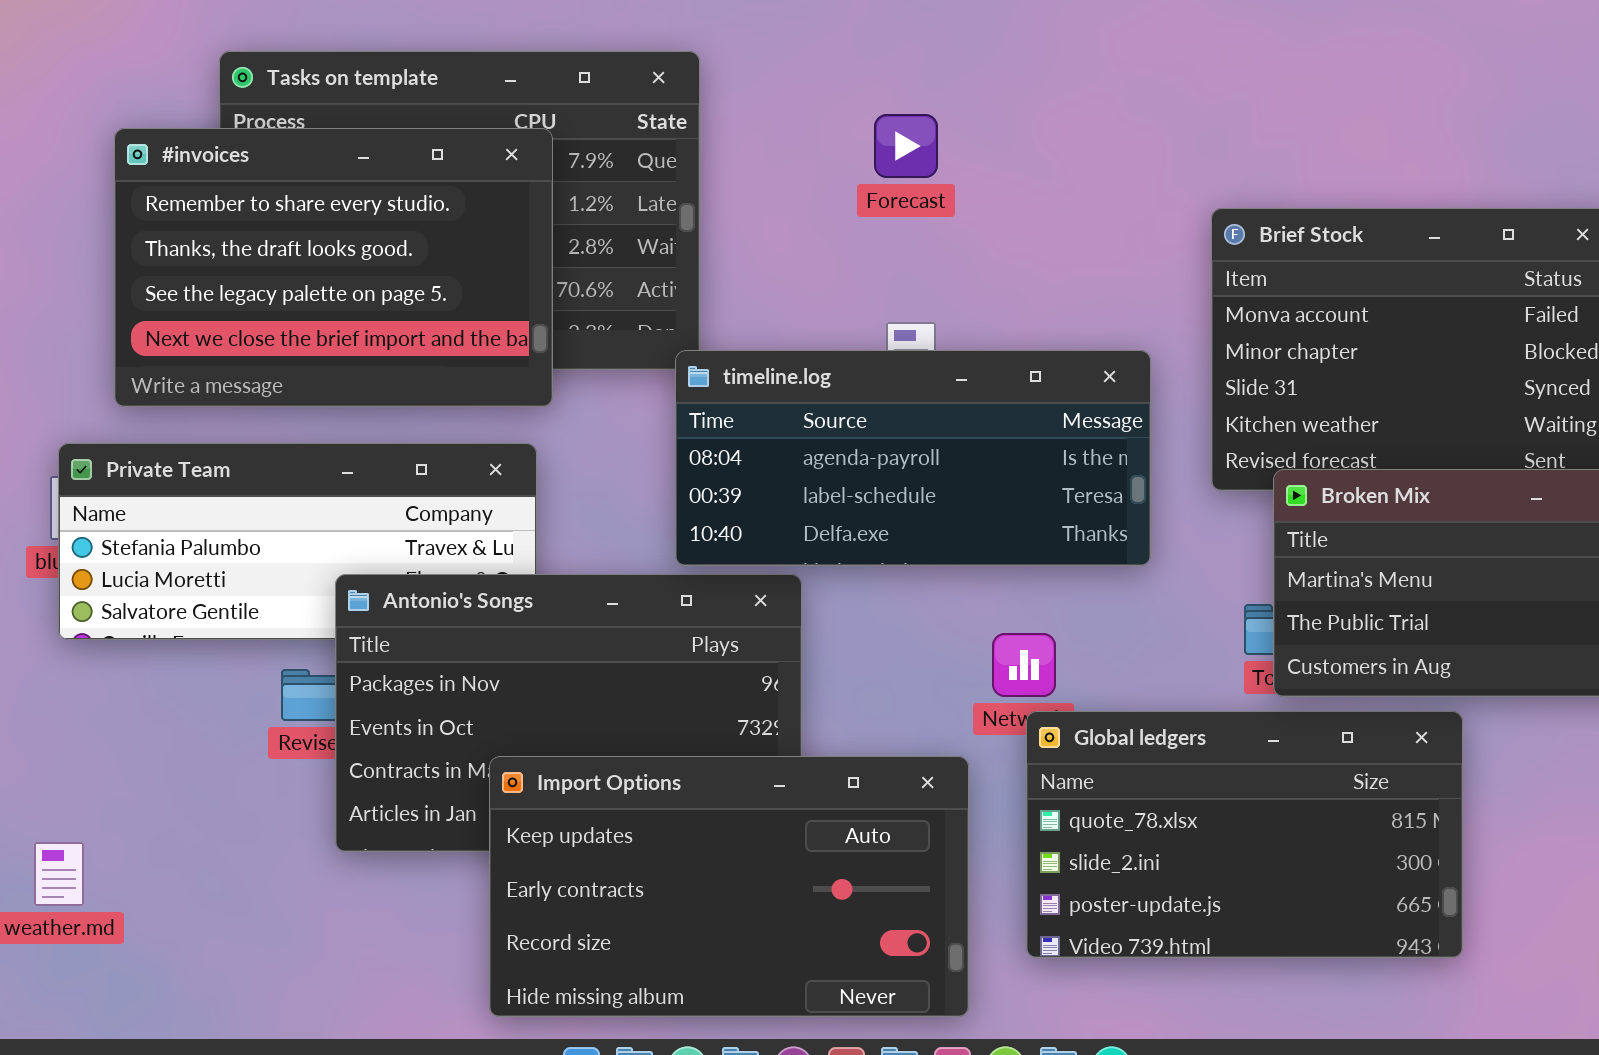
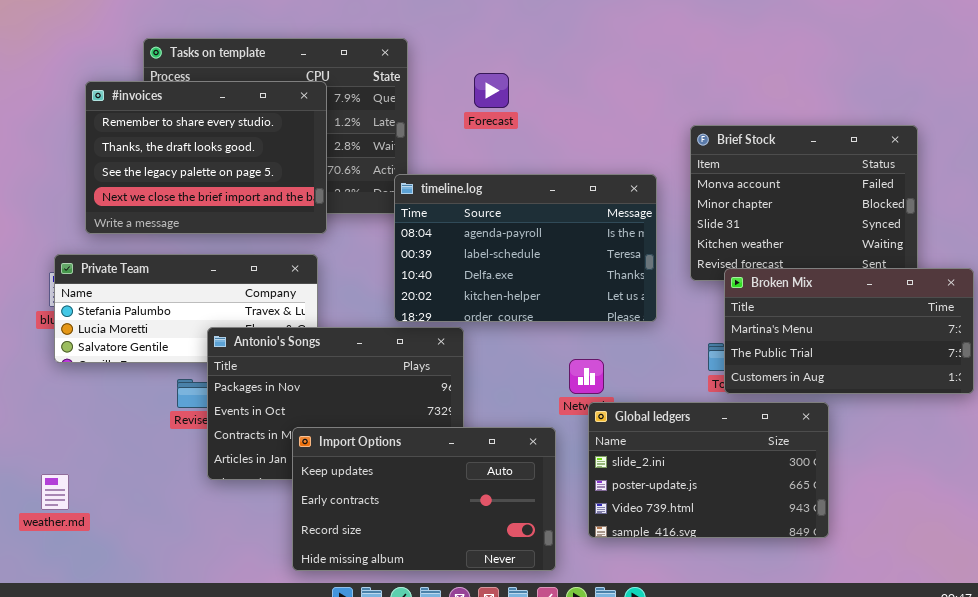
Forecast: [874,114,938,178] -> [474,73,509,108], moved
timeline.log: [675,350,1151,566] -> [394,174,657,322], resized
Global ledgers: [1026,711,1463,958] -> [588,402,829,538], scrolled down 1 row

